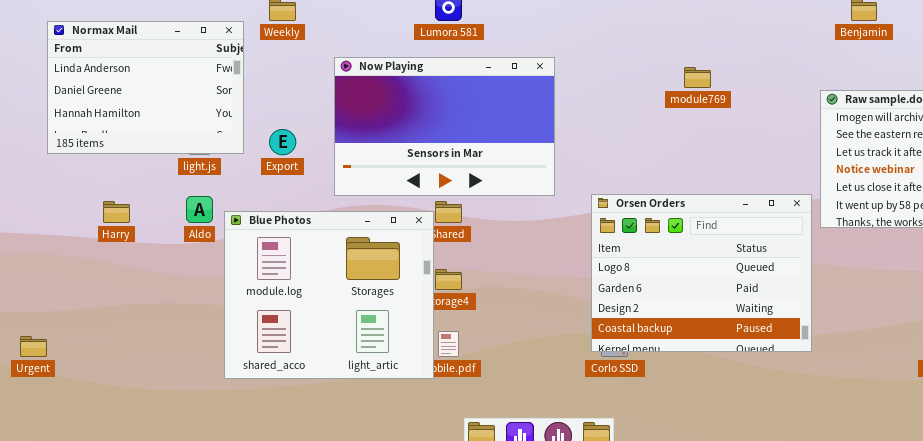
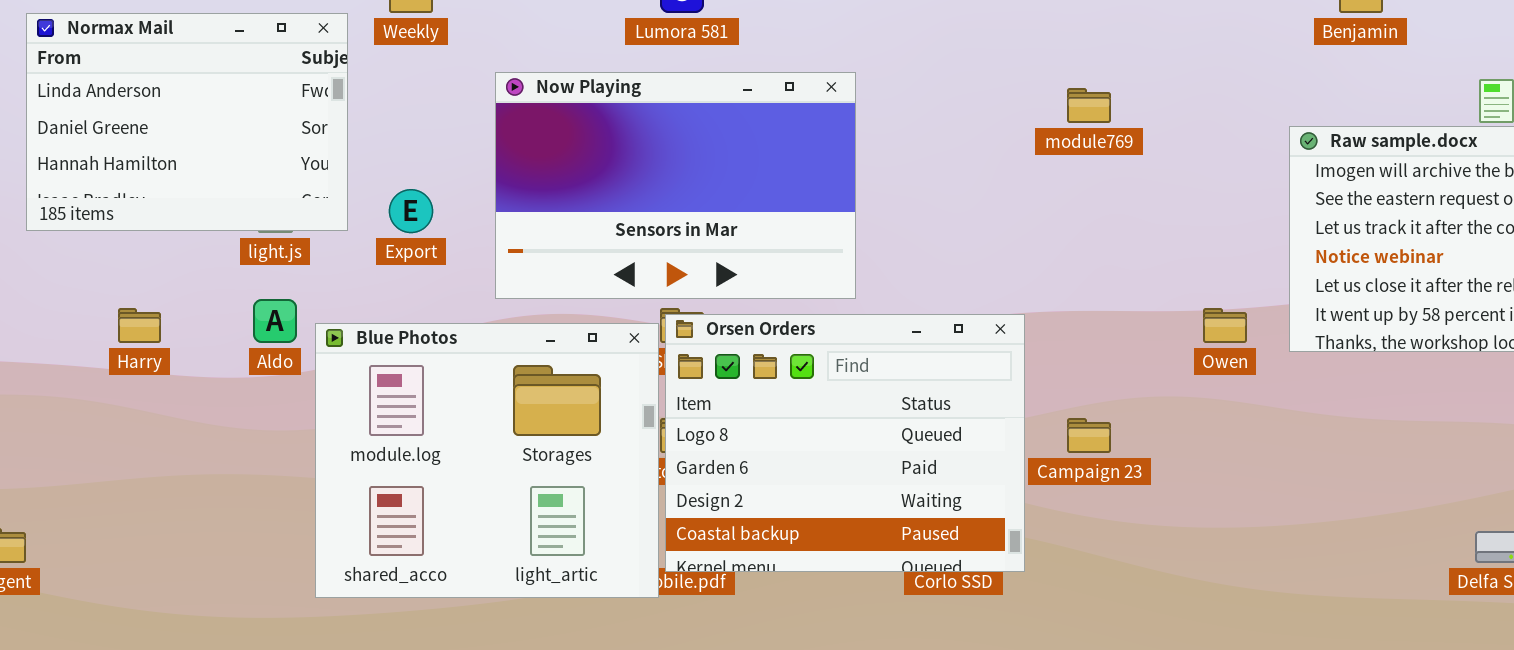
Orsen Orders: [591,194,812,352] -> [665,314,1025,572], moved

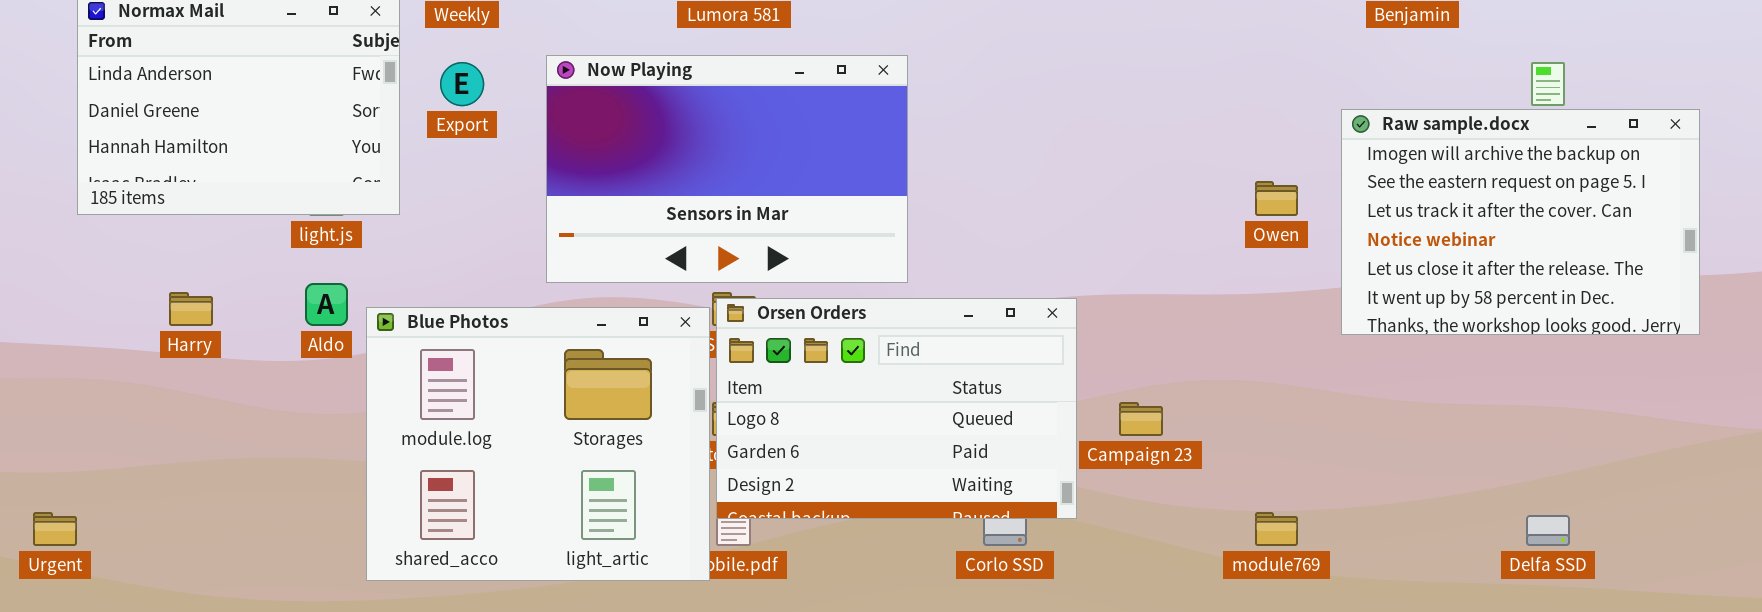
module769: [1067,88,1111,123] -> [1255,512,1298,546], moved
Export: [389,189,433,233] -> [440,62,484,106], moved
Owen: [1203,308,1247,343] -> [1255,181,1298,216], moved
Orsen Orders: [665,314,1025,572] -> [716,298,1077,519], resized

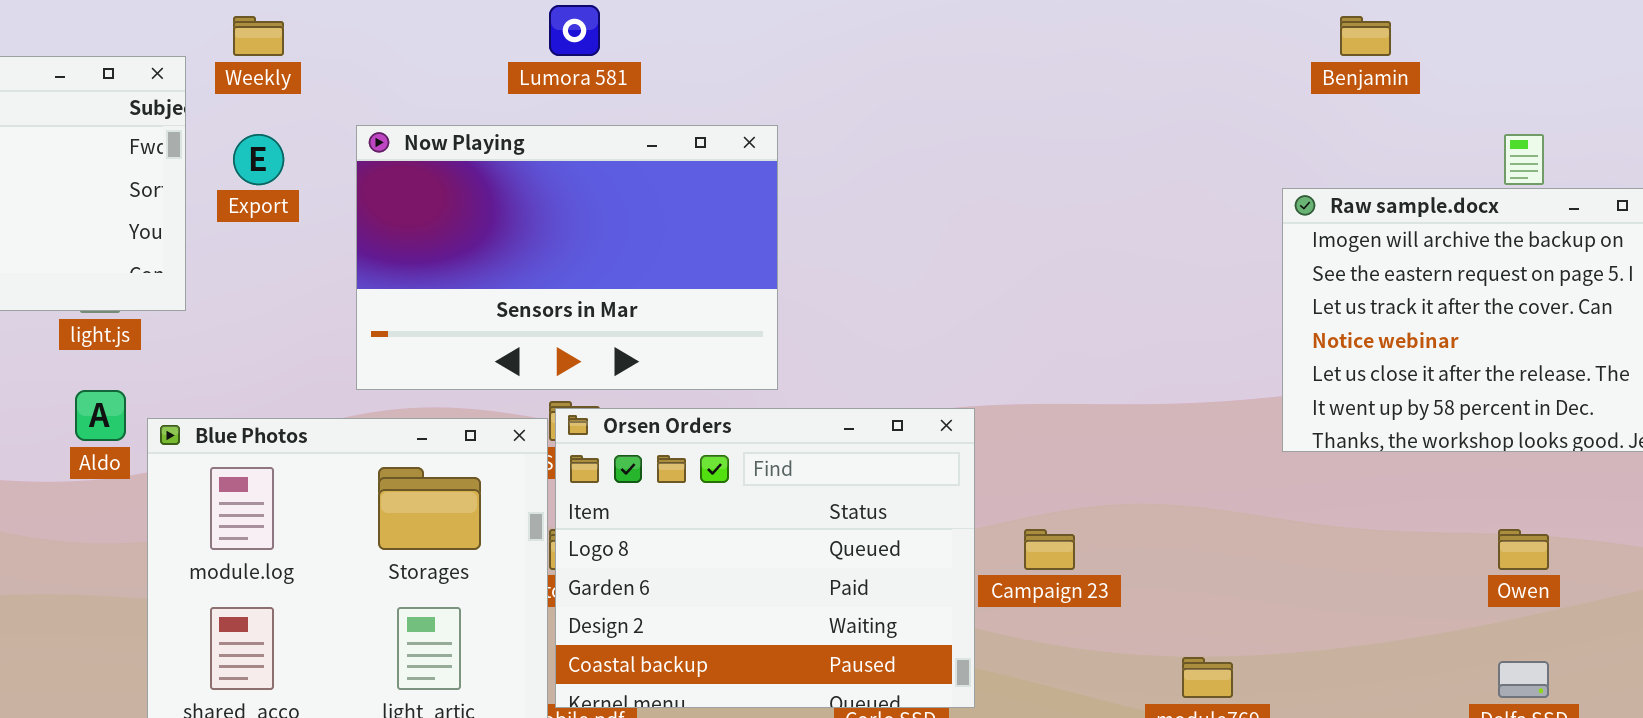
Owen: [1255,181,1298,216] -> [1498,529,1549,570], moved
Orsen Orders: [716,298,1077,519] -> [555,408,975,708], resized

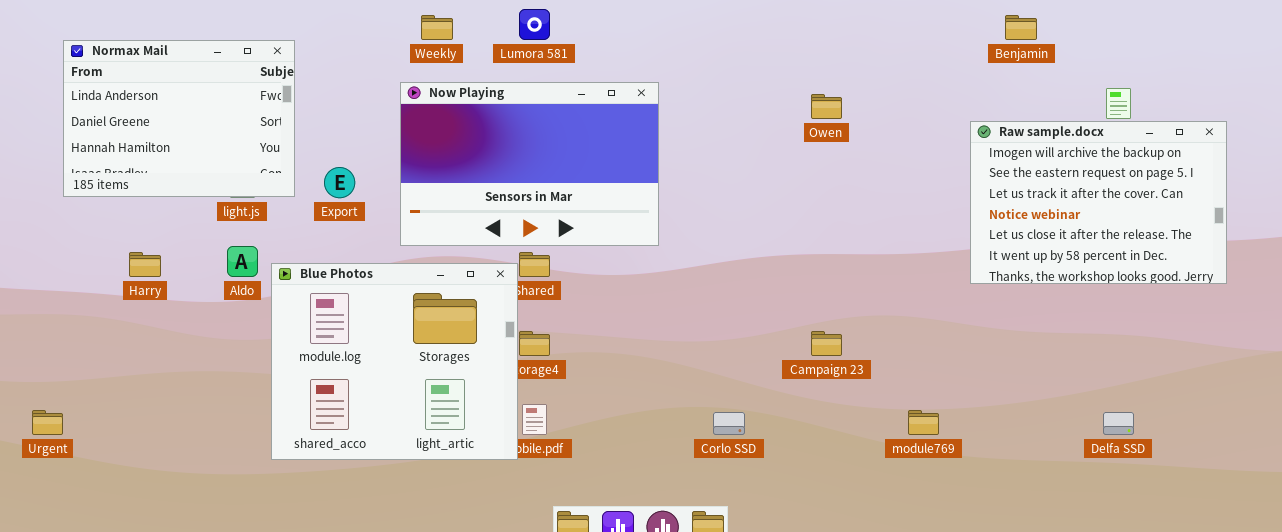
Weekly: [233,16,284,56] -> [421,15,453,40], moved
Export: [233,134,284,185] -> [324,167,355,198], moved
Orsen Orders: [555,408,975,708] -> none, closed
Owen: [1498,529,1549,570] -> [811,94,842,119], moved

